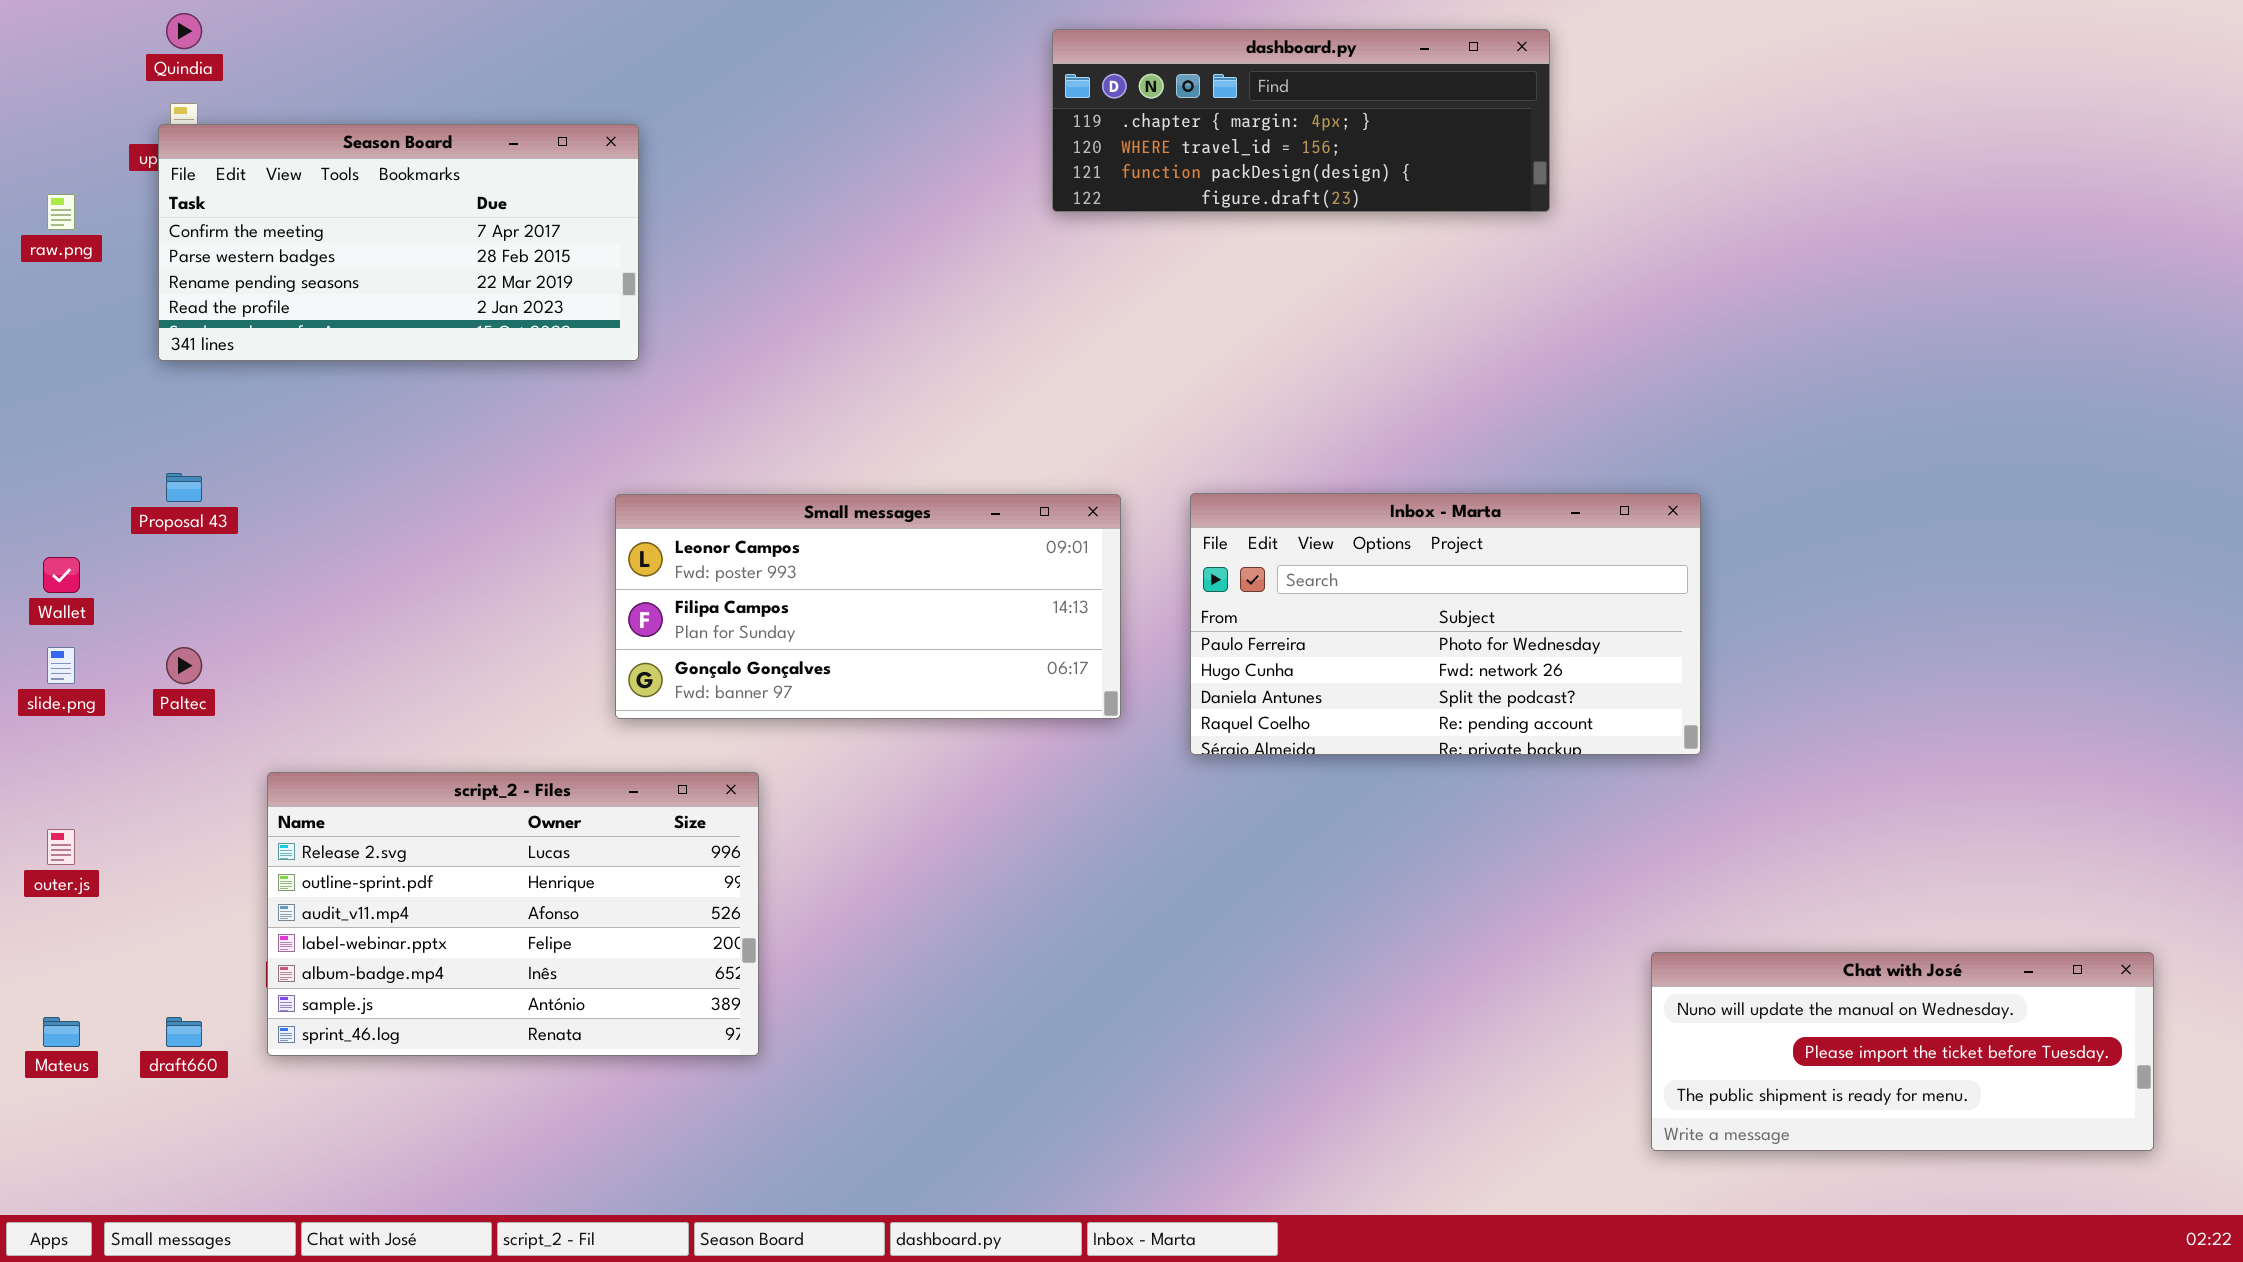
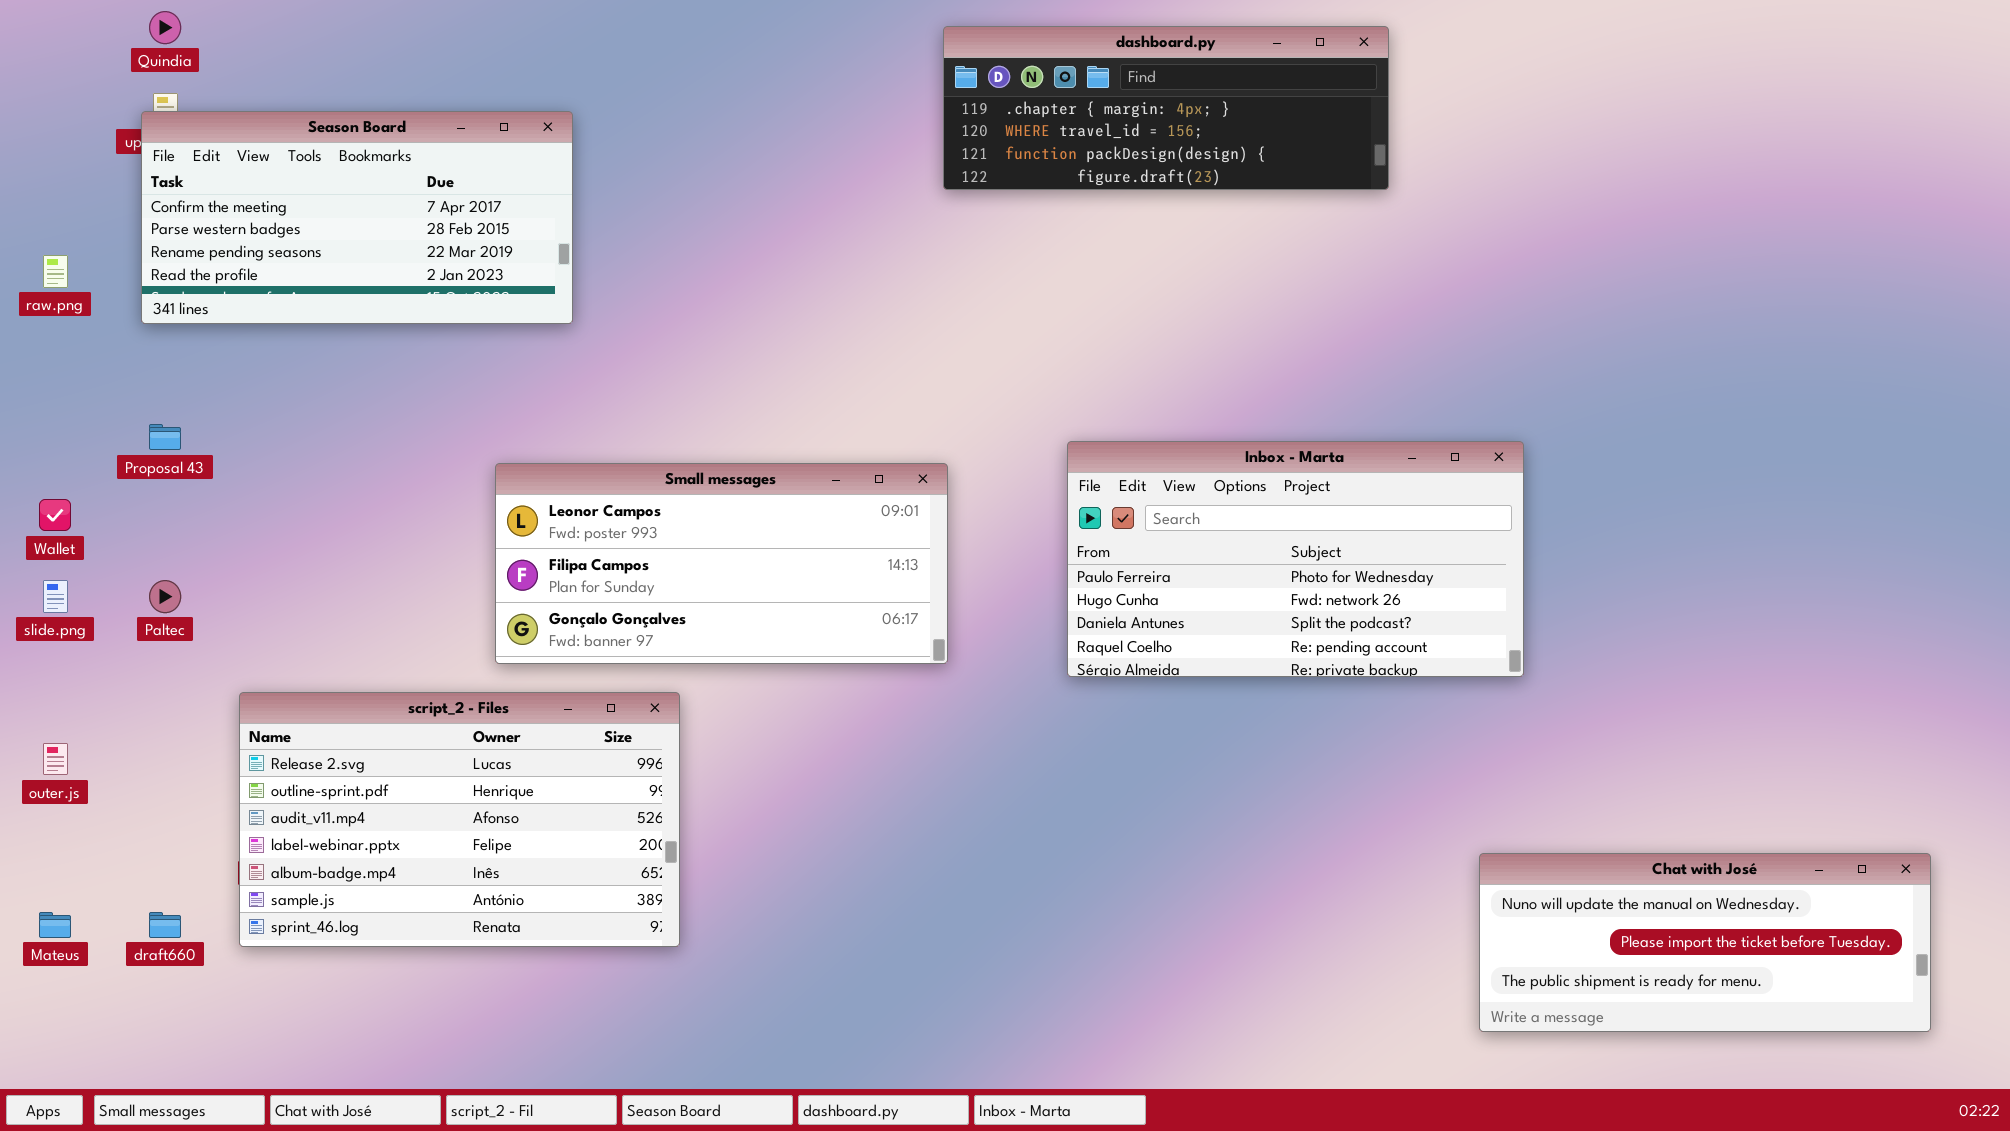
raw.png: [47,194,75,230] -> [43,255,68,288], moved
Small messages: [615,494,1121,719] -> [495,463,948,664], moved

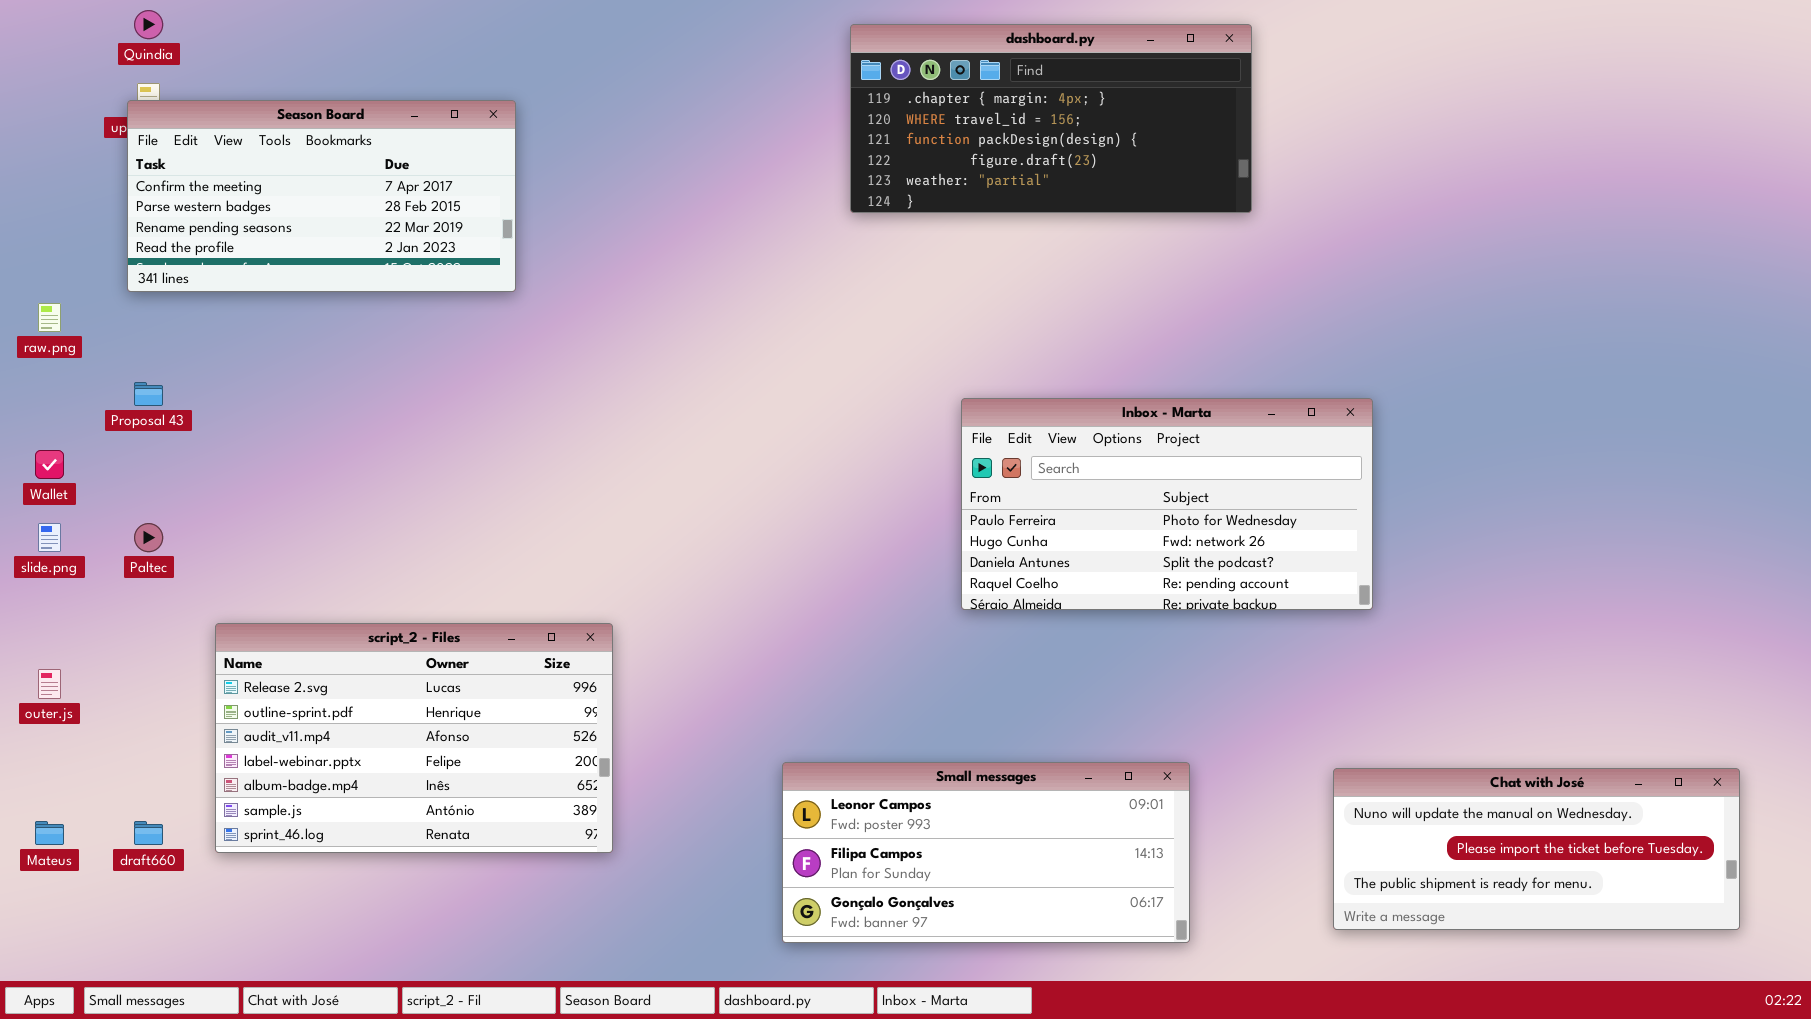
dashboard.py: [943,26,1389,190] -> [850,24,1252,213], resized
raw.png: [43,255,68,288] -> [38,303,61,332], moved
Small messages: [495,463,948,664] -> [782,762,1190,943], moved

